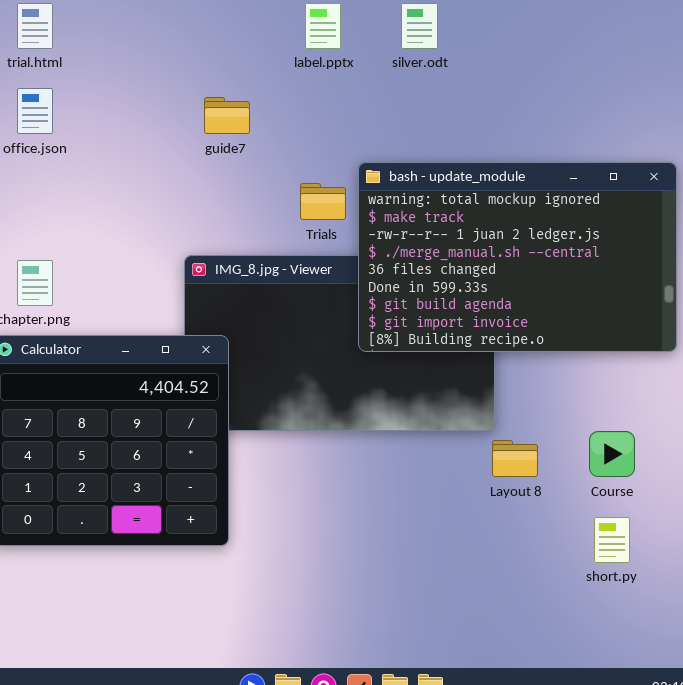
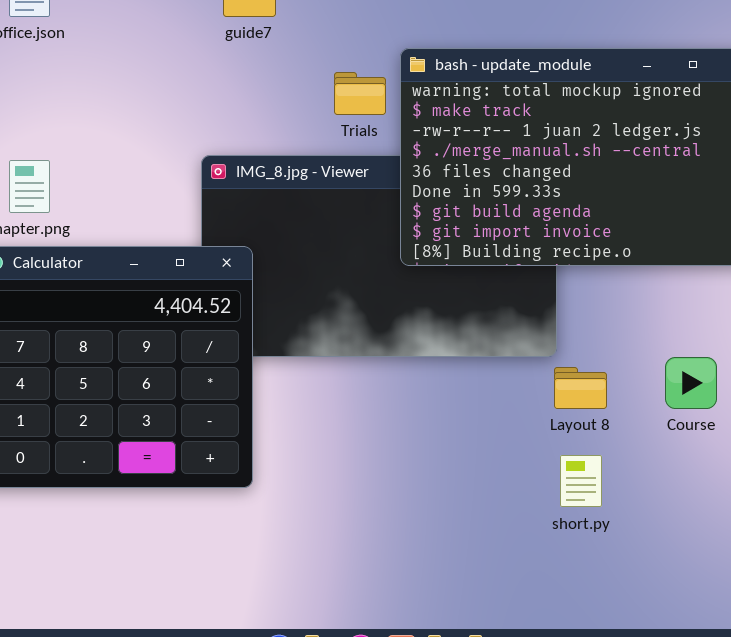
short.py: [594,517,630,563] -> [560,455,602,507], moved

